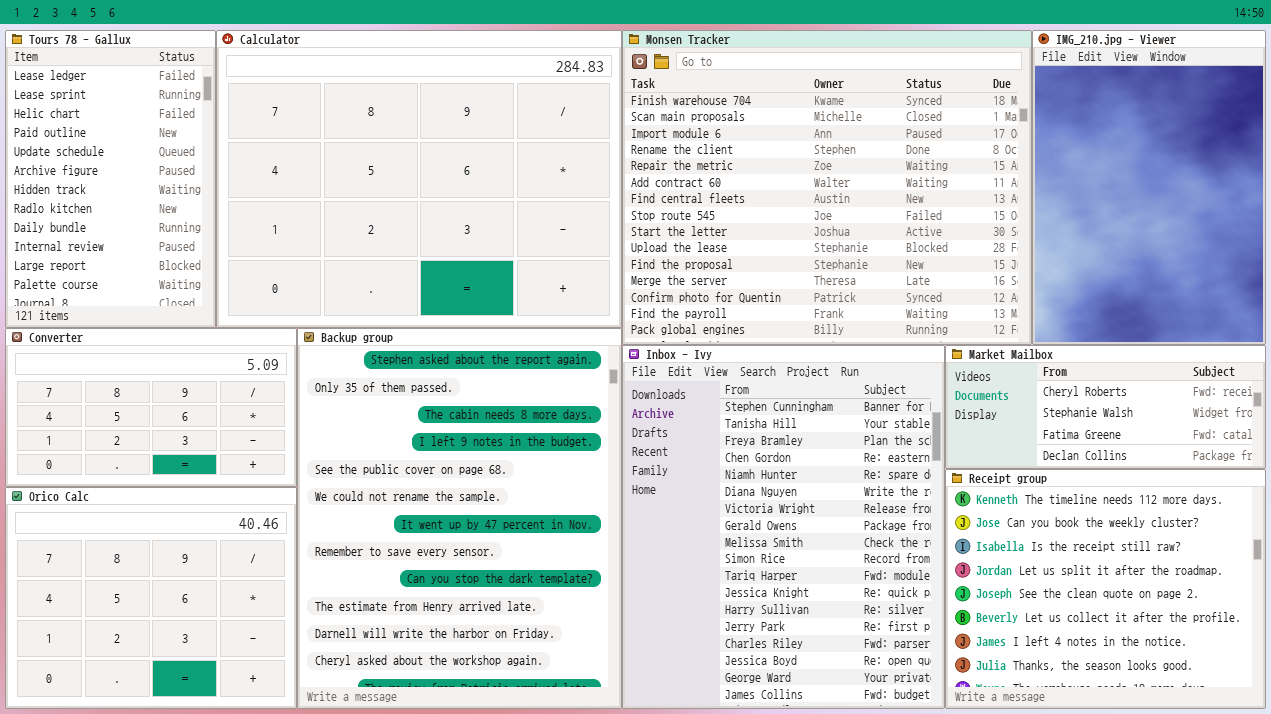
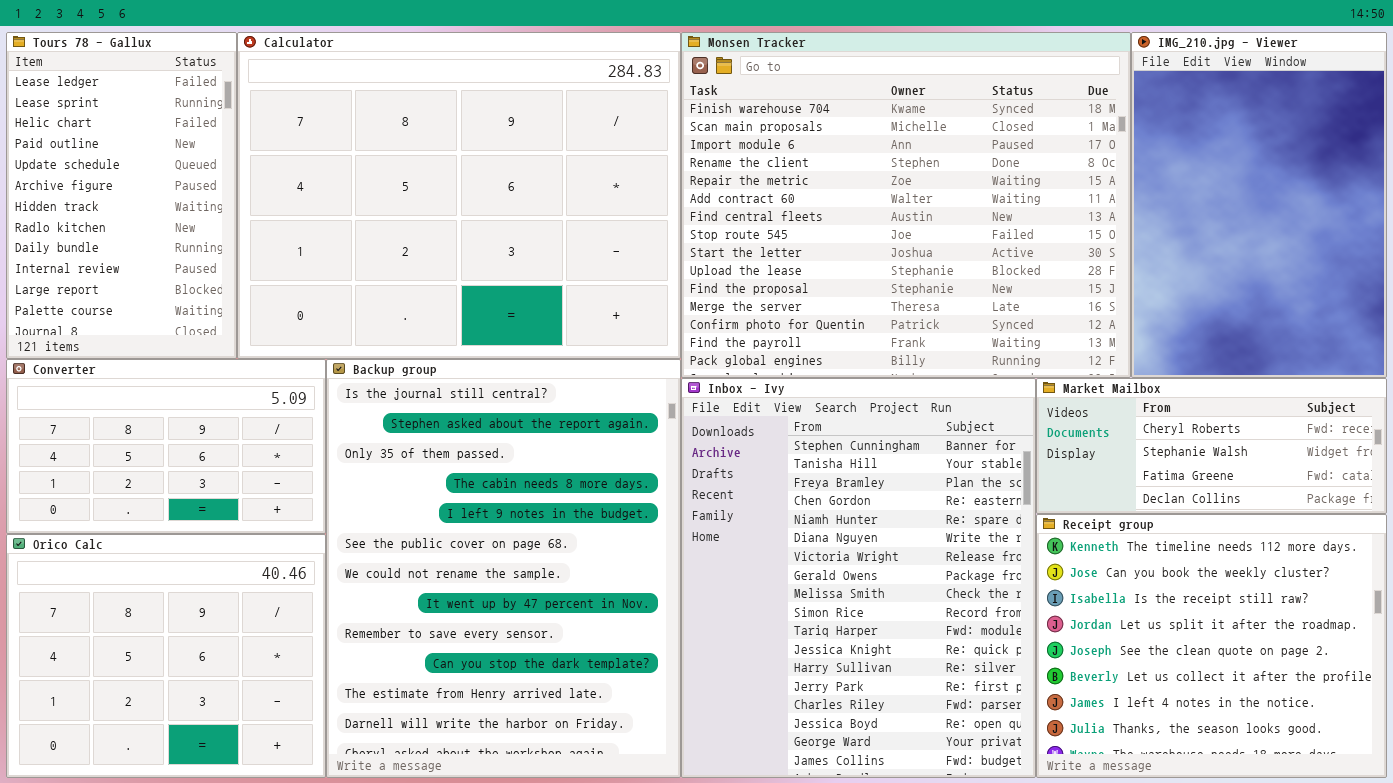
Backup group: [297,328,622,709] -> [326,359,681,778], scrolled up 1 row

